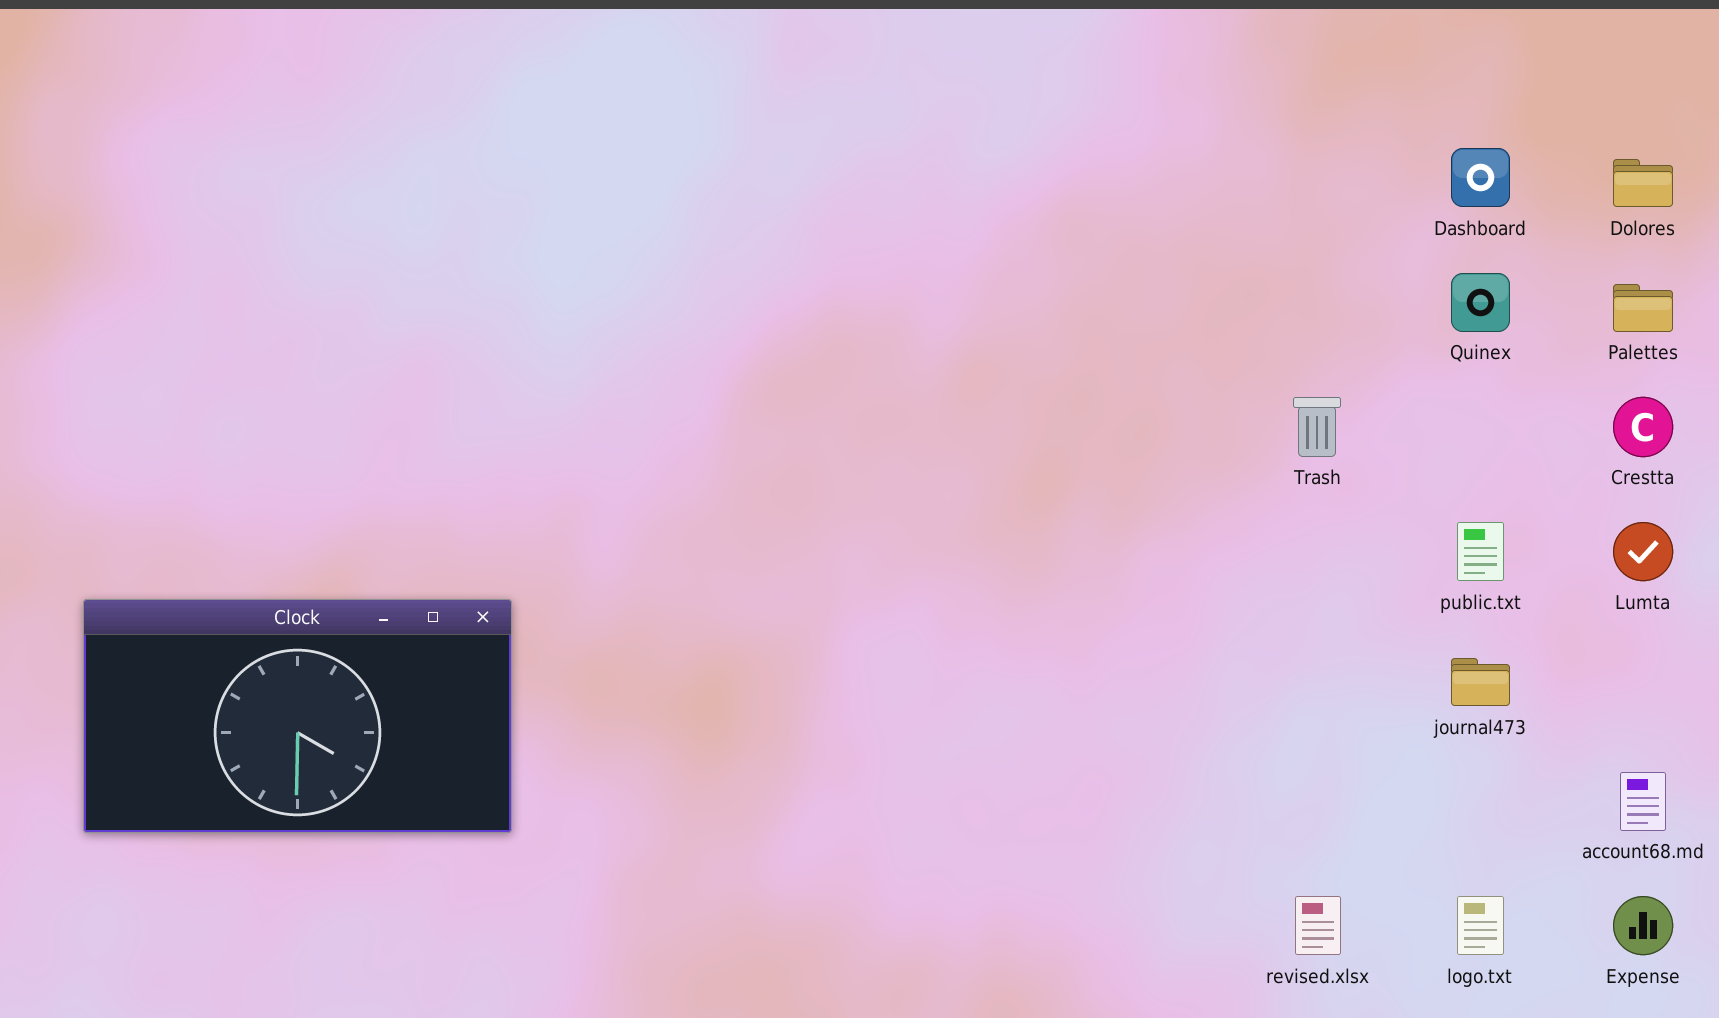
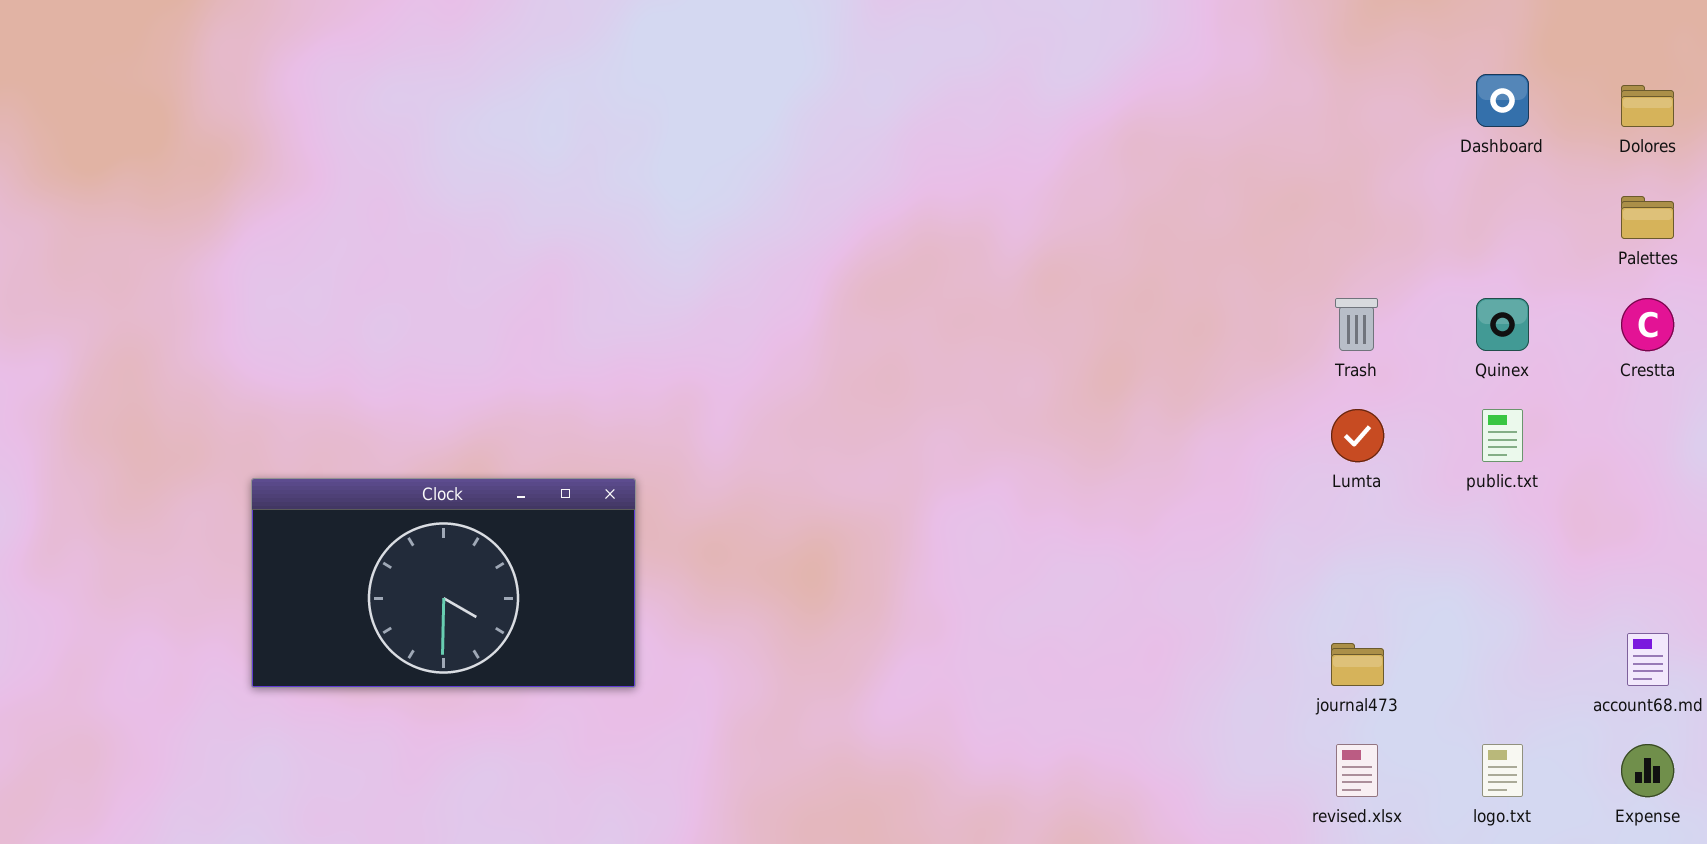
Quinex: [1451,273,1510,332] -> [1476,298,1529,351], moved
Lumta: [1613,522,1673,581] -> [1331,409,1384,462], moved
journal473: [1451,658,1510,706] -> [1331,643,1384,686], moved

